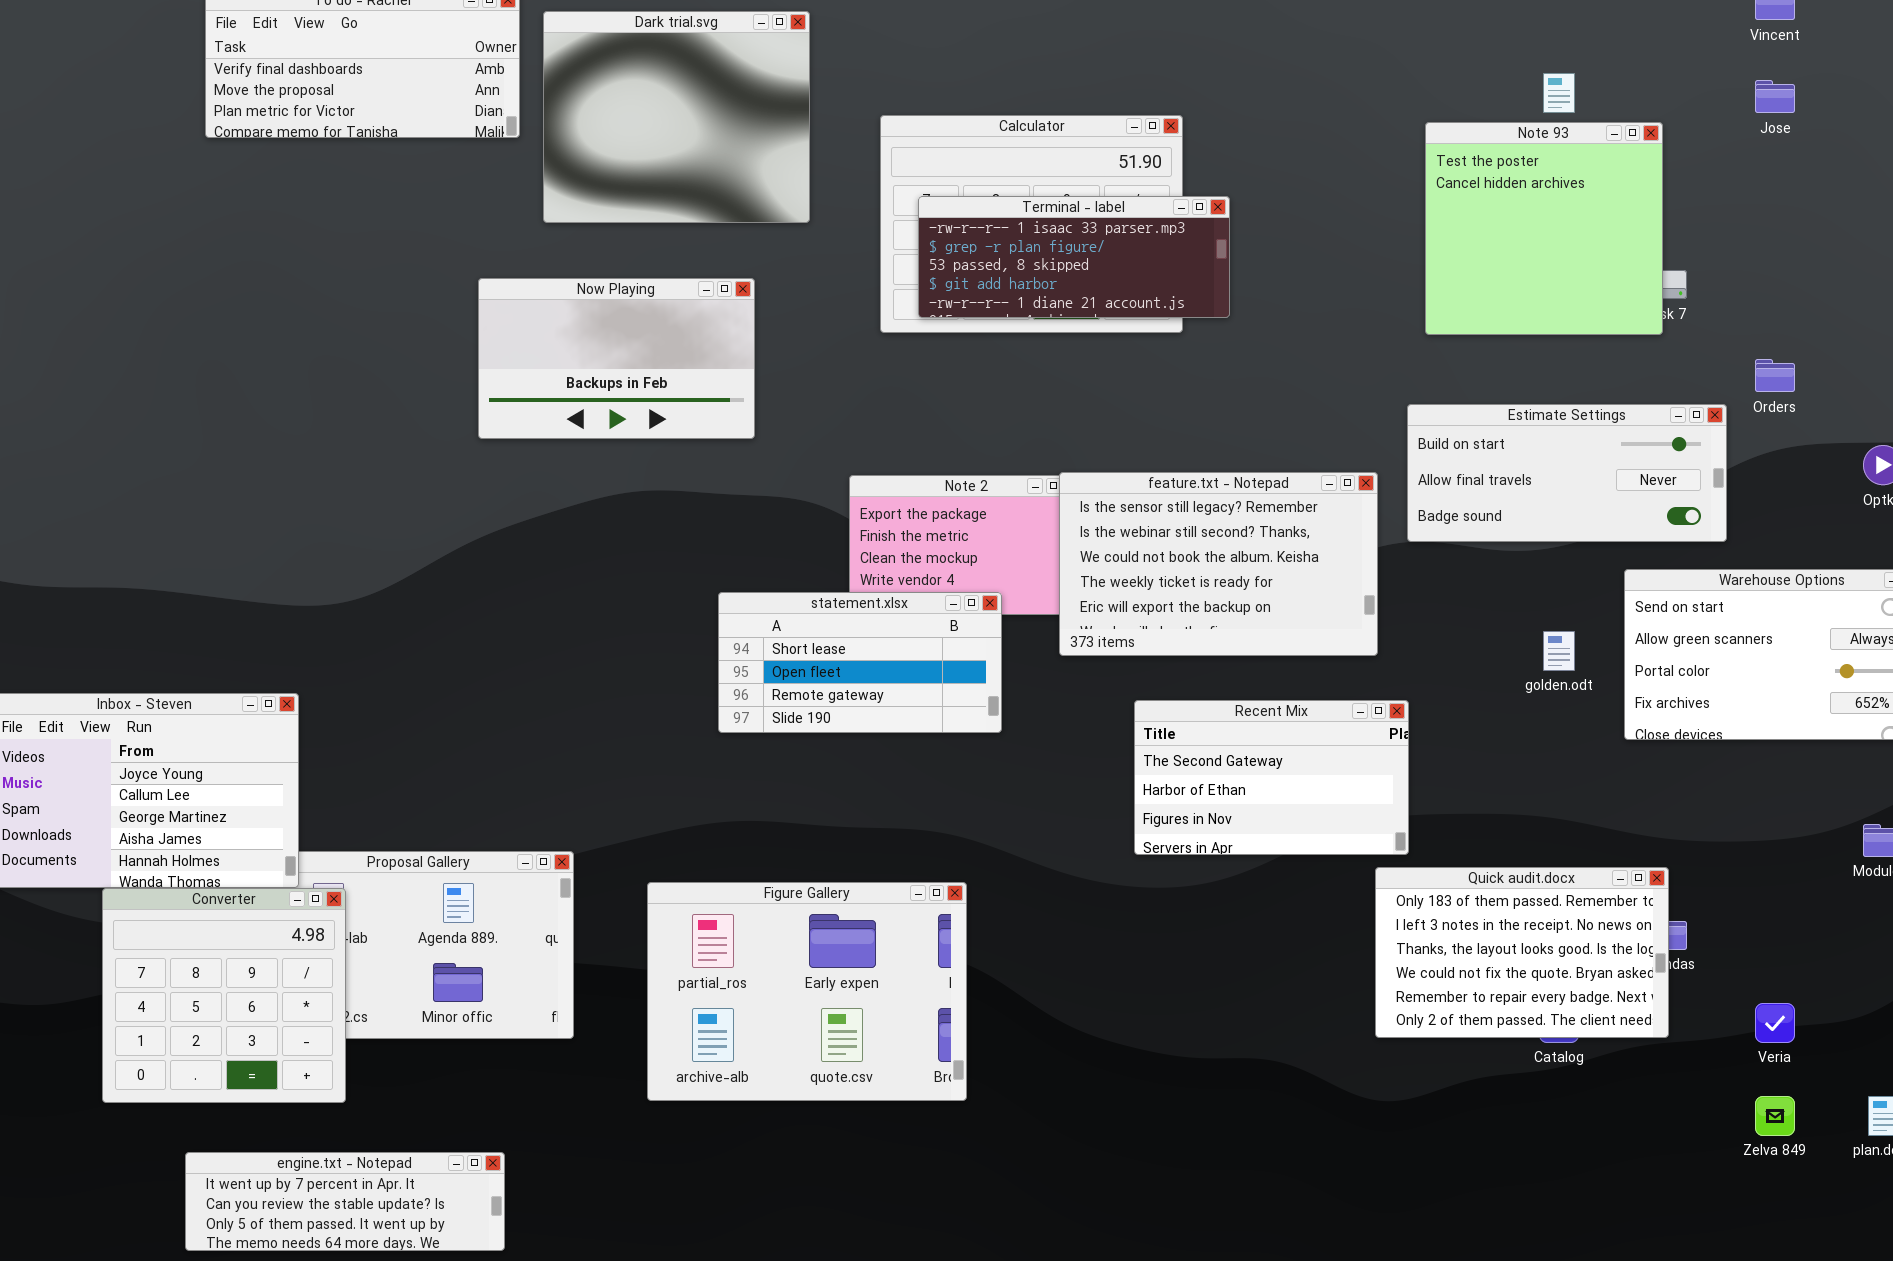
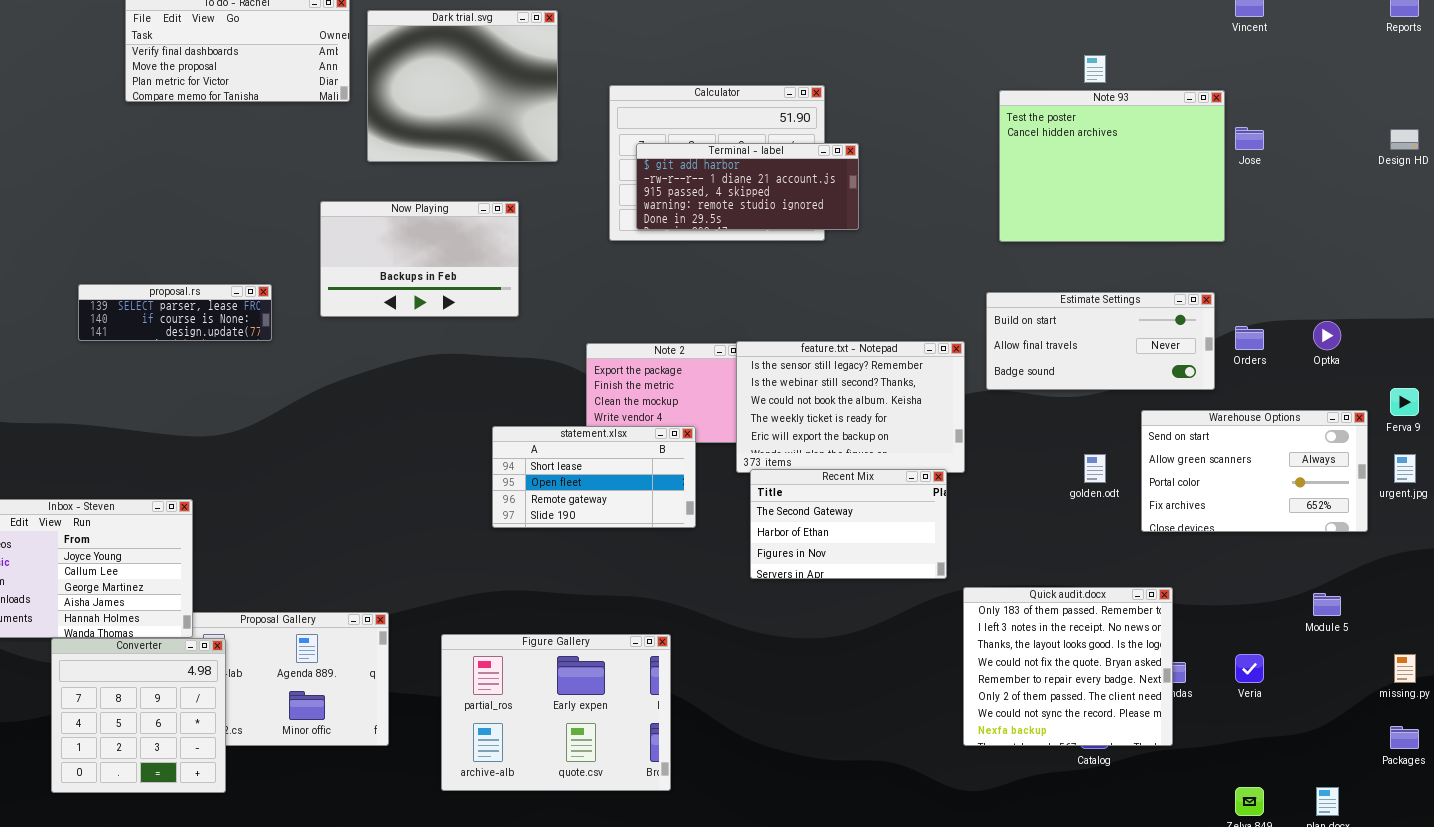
Jose: [1755,80,1795,113] -> [1235,127,1264,150], moved
Note 93: [1425,122,1663,335] -> [999,90,1225,242], resized
Terminal - label: [918,196,1230,318] -> [636,143,859,230], scrolled down 3 rows
Orders: [1755,359,1795,392] -> [1235,326,1264,350], moved
proposal.rs: none -> [78,284,272,341], opened
Recent Mix: [1134,700,1409,855] -> [750,469,947,579], moved
Quick audit.docx: [1375,867,1669,1038] -> [963,587,1173,746], resized
Veria: [1755,1003,1795,1043] -> [1235,654,1264,683], moved

